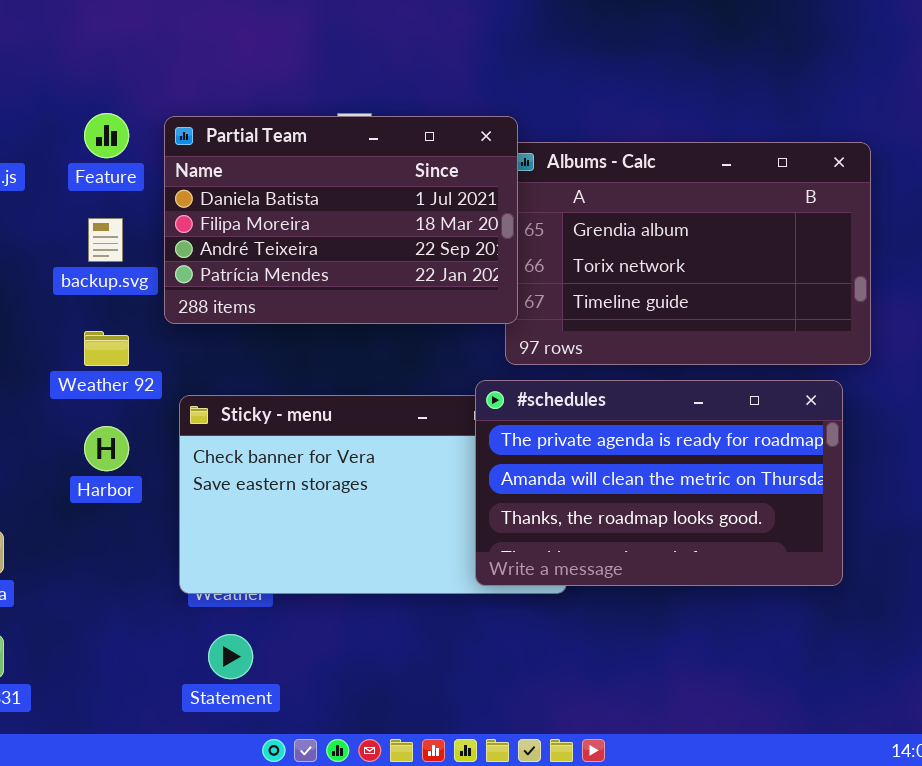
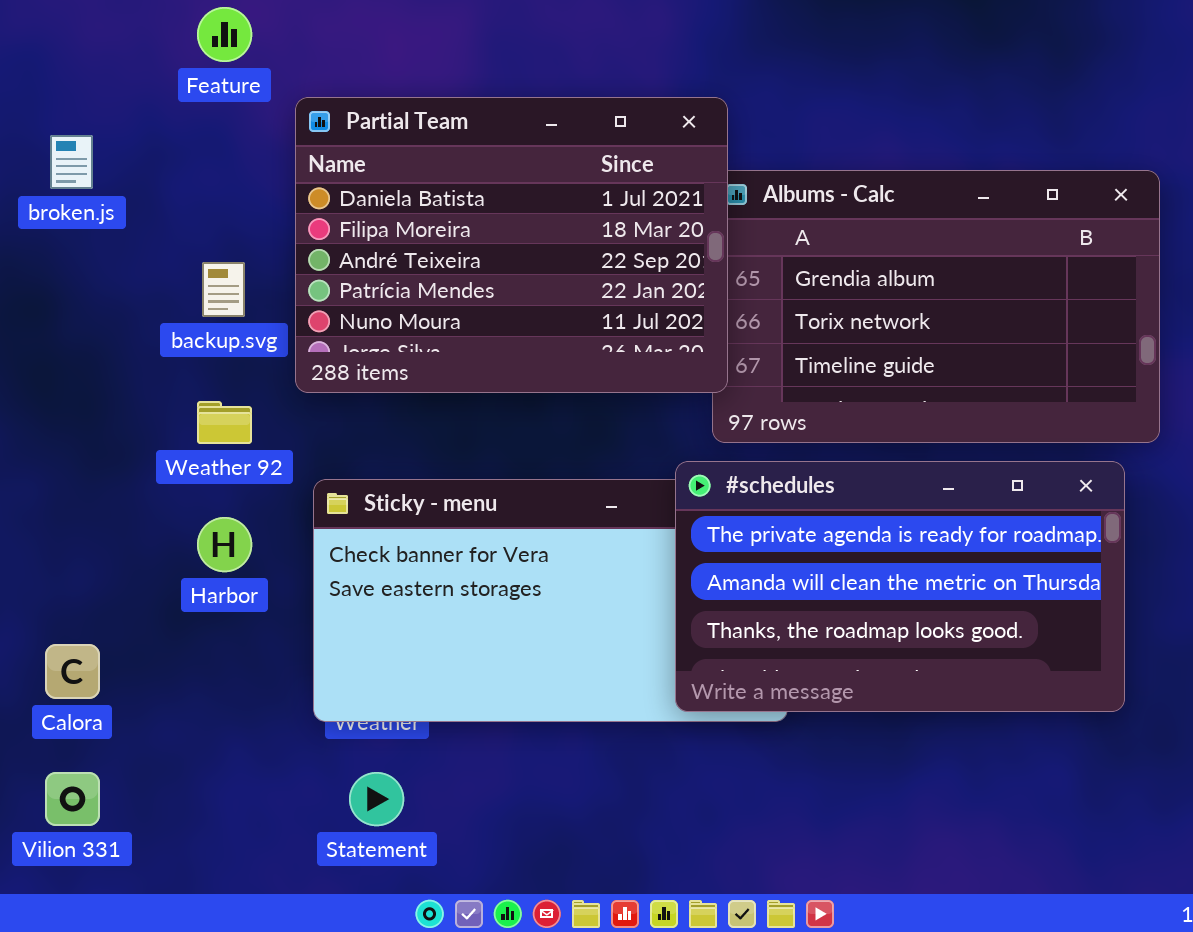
Feature: [84,113,129,158] -> [197,7,252,62], moved
Partial Team: [164,116,518,324] -> [295,97,728,393], resized

